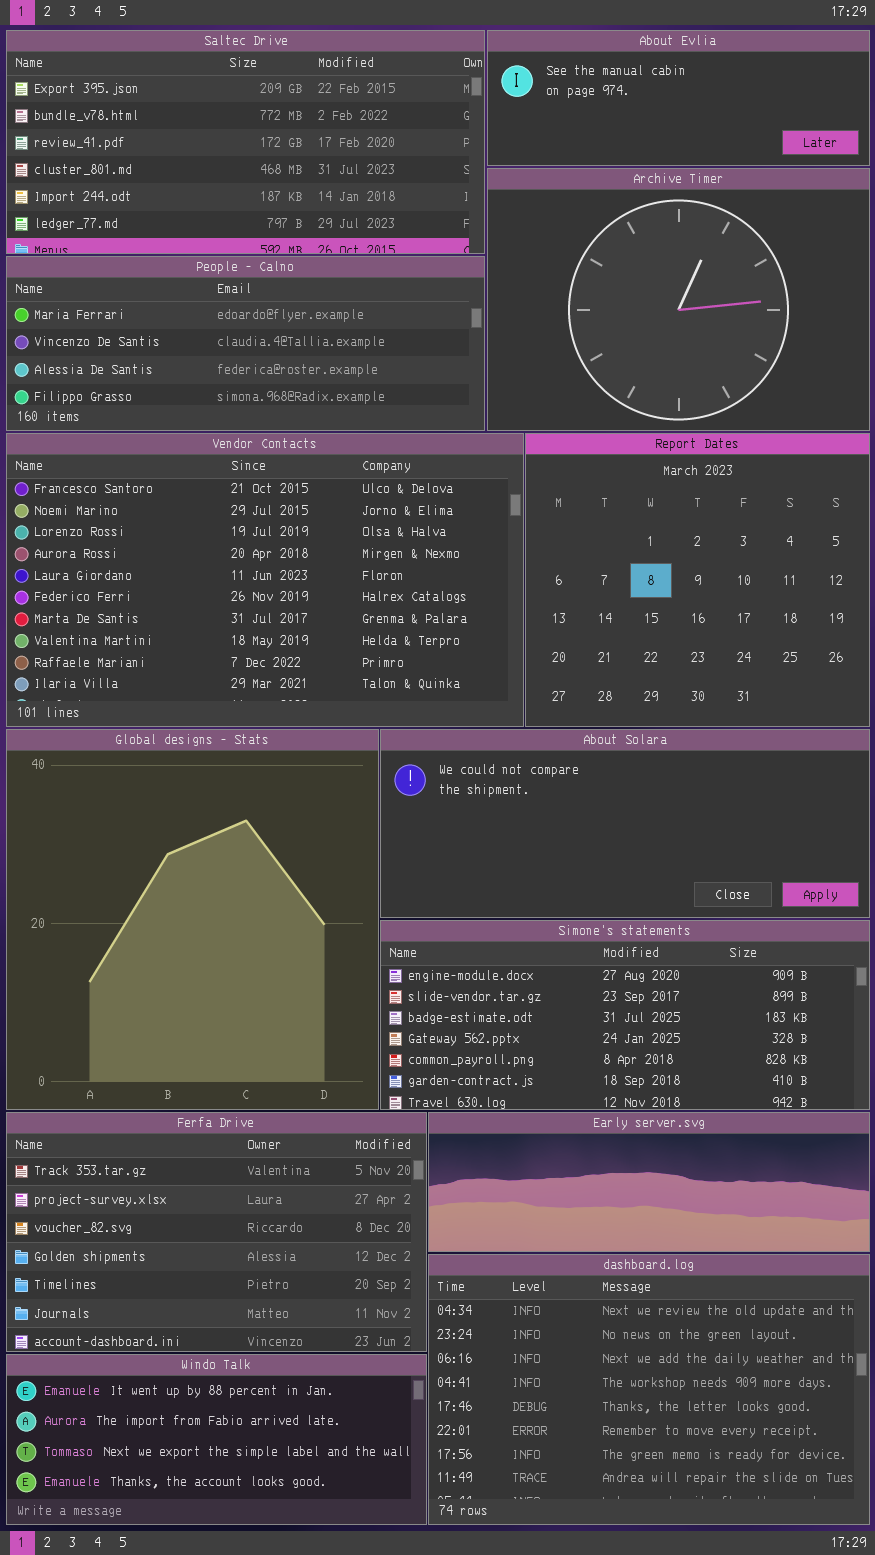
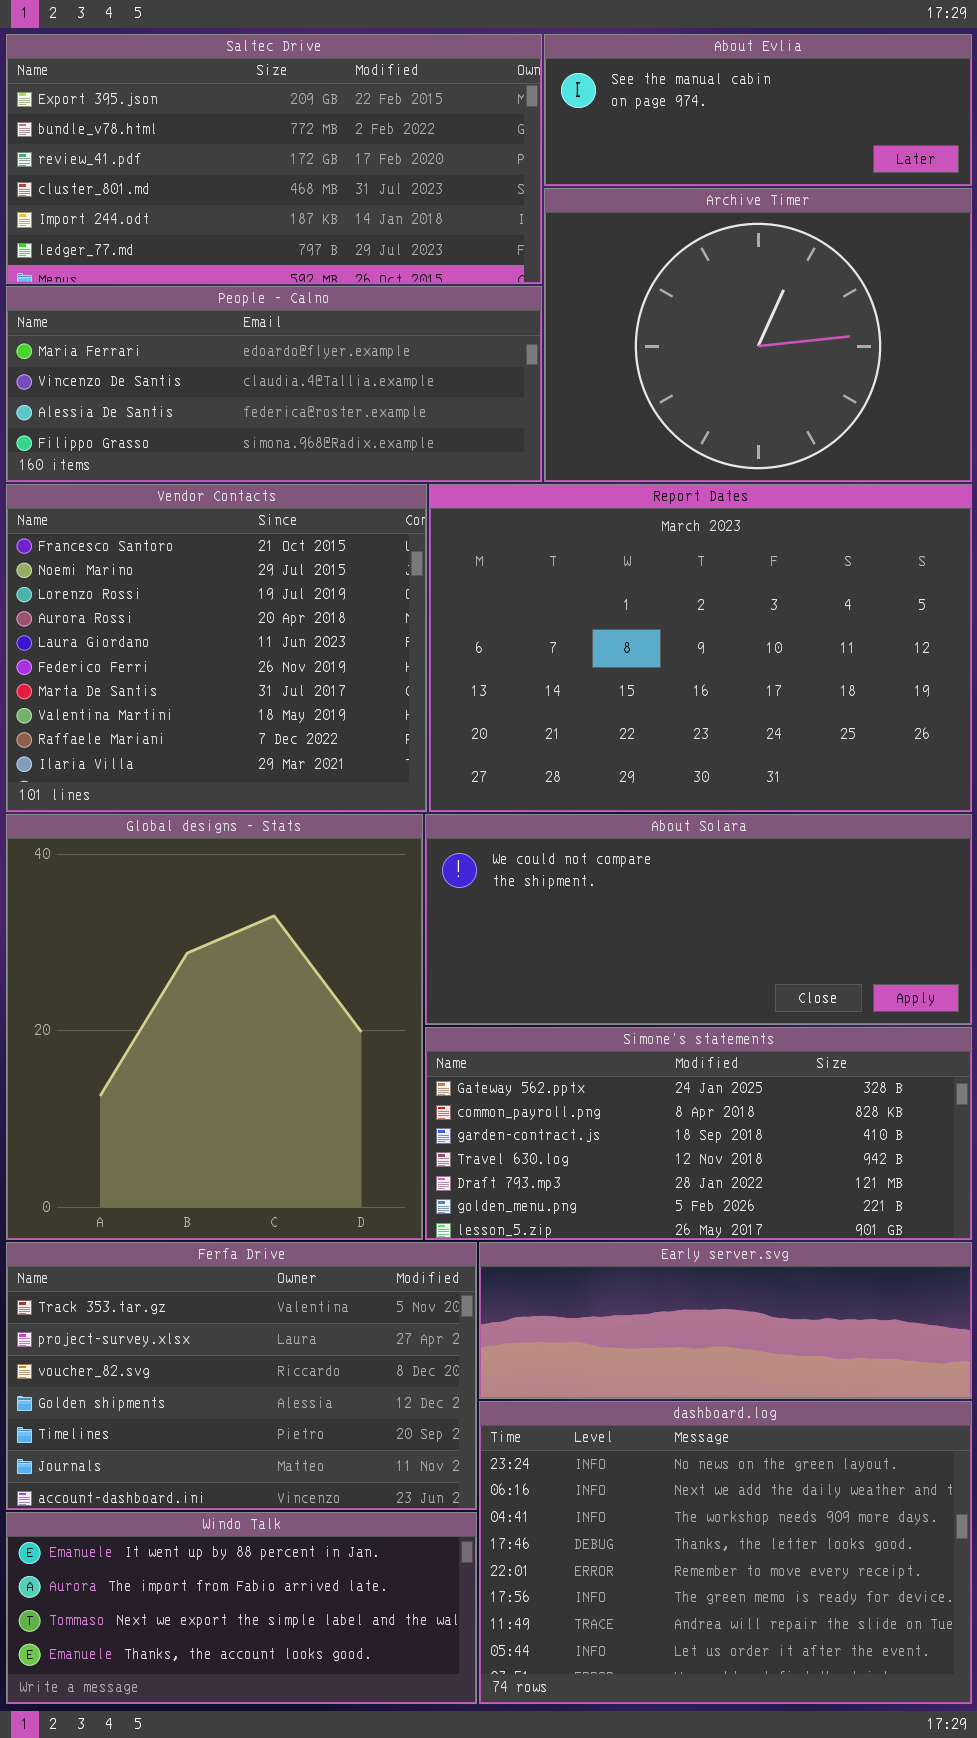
Vendor Contacts: [6,433,524,727] -> [6,484,427,812], resized
Report Dates: [525,433,870,727] -> [429,484,972,812], resized
Simone's statements: [380,920,870,1110] -> [425,1027,972,1240], scrolled down 3 rows
dashboard.log: [428,1254,870,1525] -> [479,1401,972,1704], scrolled down 1 row

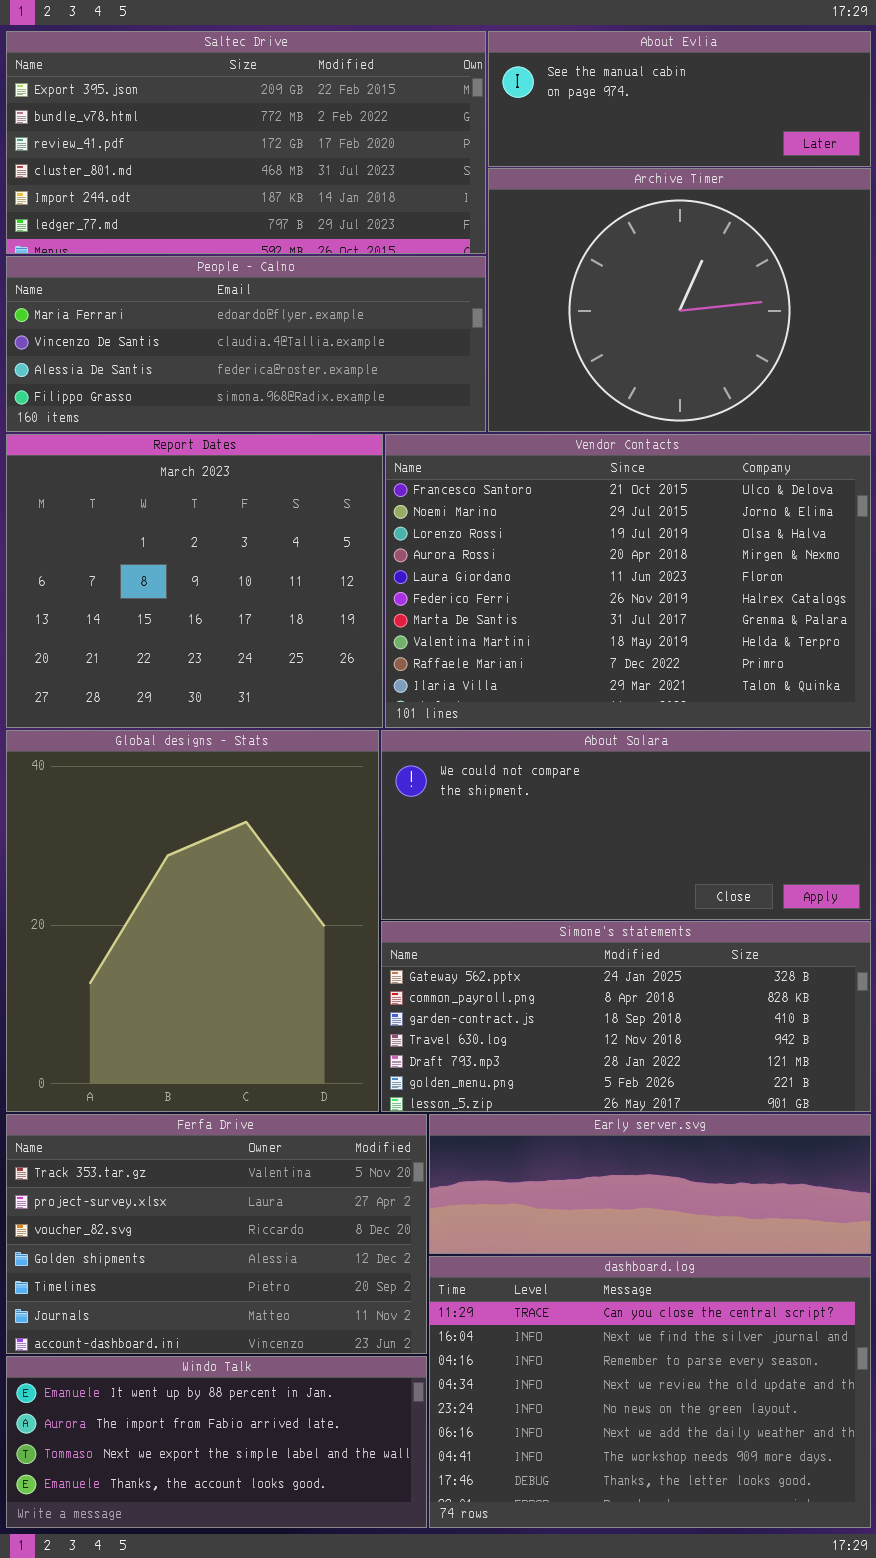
Vendor Contacts: [6,484,427,812] -> [385,434,871,728], moved, resized
Report Dates: [429,484,972,812] -> [6,434,383,728], moved, resized
dashboard.log: [479,1401,972,1704] -> [429,1256,871,1528], scrolled up 4 rows

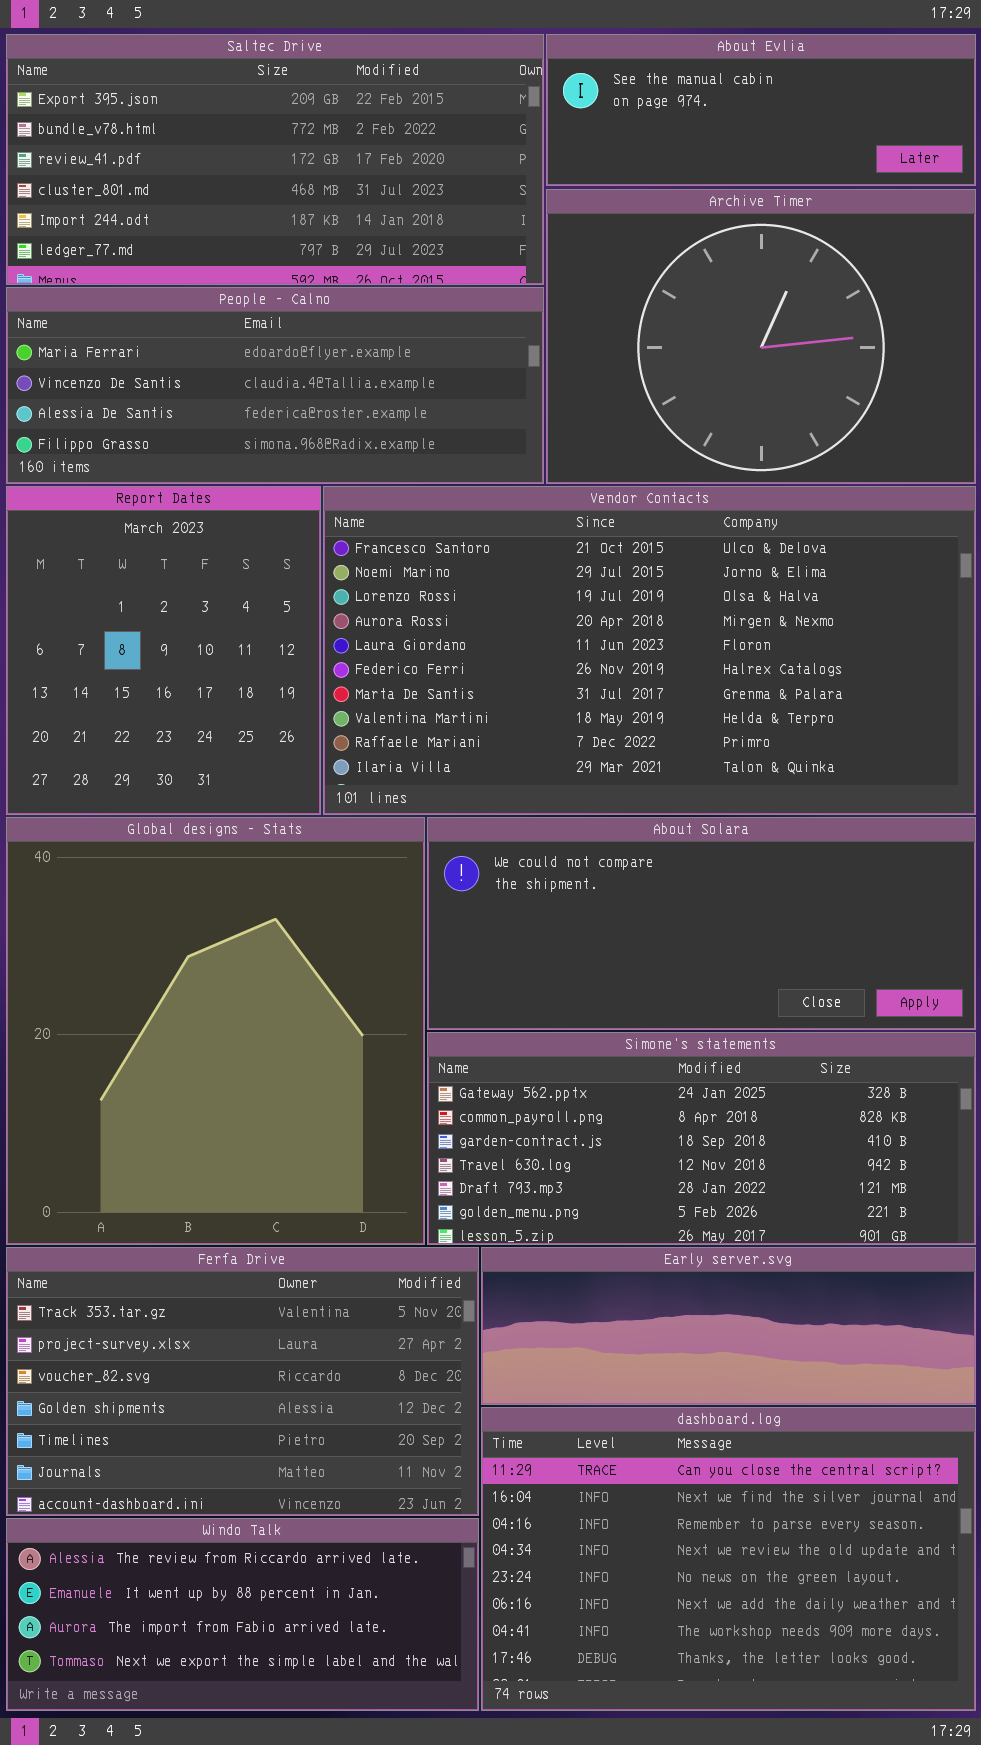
Report Dates: [6,434,383,728] -> [6,486,321,815], resized
Vendor Contacts: [385,434,871,728] -> [323,486,976,815], resized
Windo Talk: [6,1356,427,1528] -> [6,1518,479,1711], scrolled up 1 row

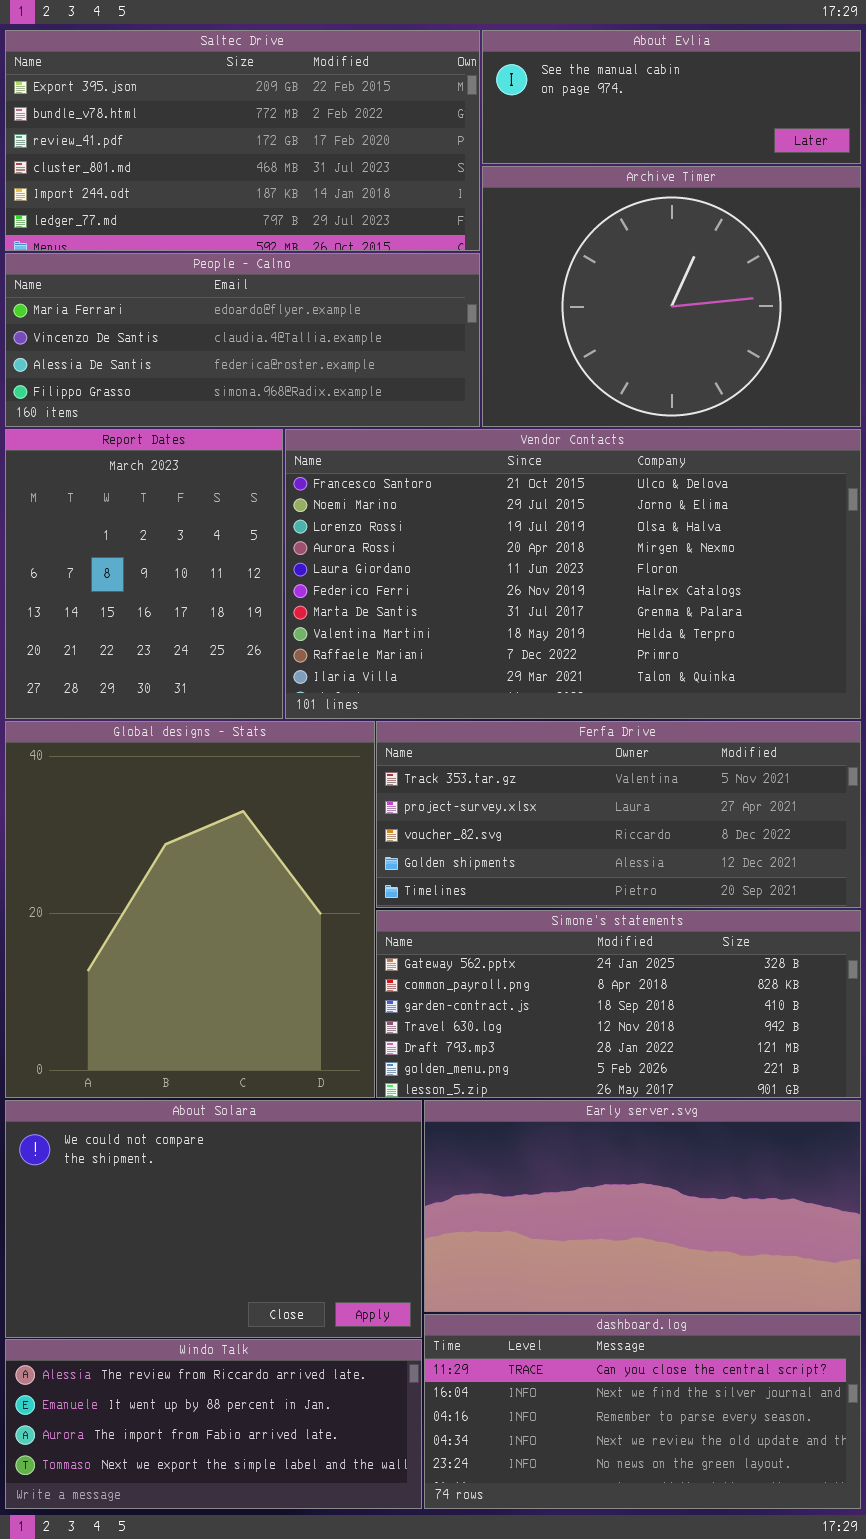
About Solara: [427,817,976,1030] -> [5,1100,422,1338], moved, resized
Ferfa Drive: [6,1247,479,1516] -> [376,721,861,908], moved, resized
Early server.svg: [481,1247,976,1405] -> [424,1100,861,1312], resized
dashboard.log: [481,1407,976,1711] -> [424,1314,861,1509], resized

